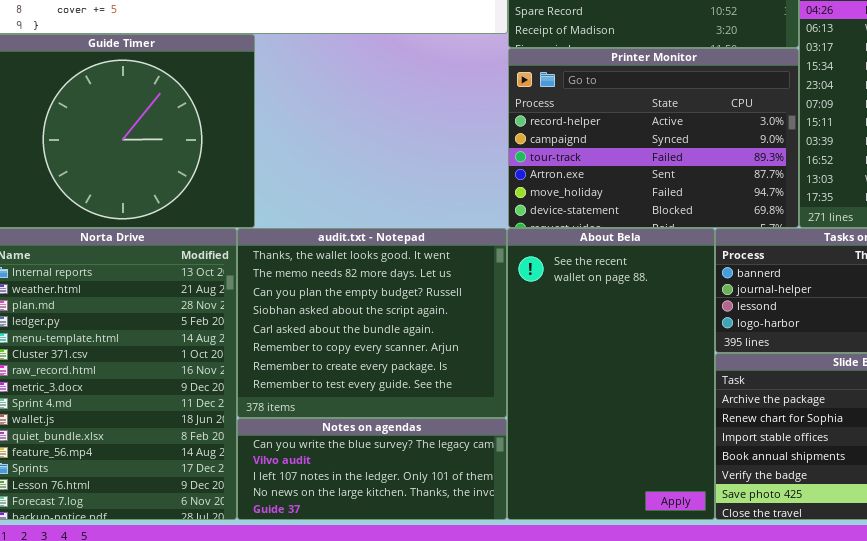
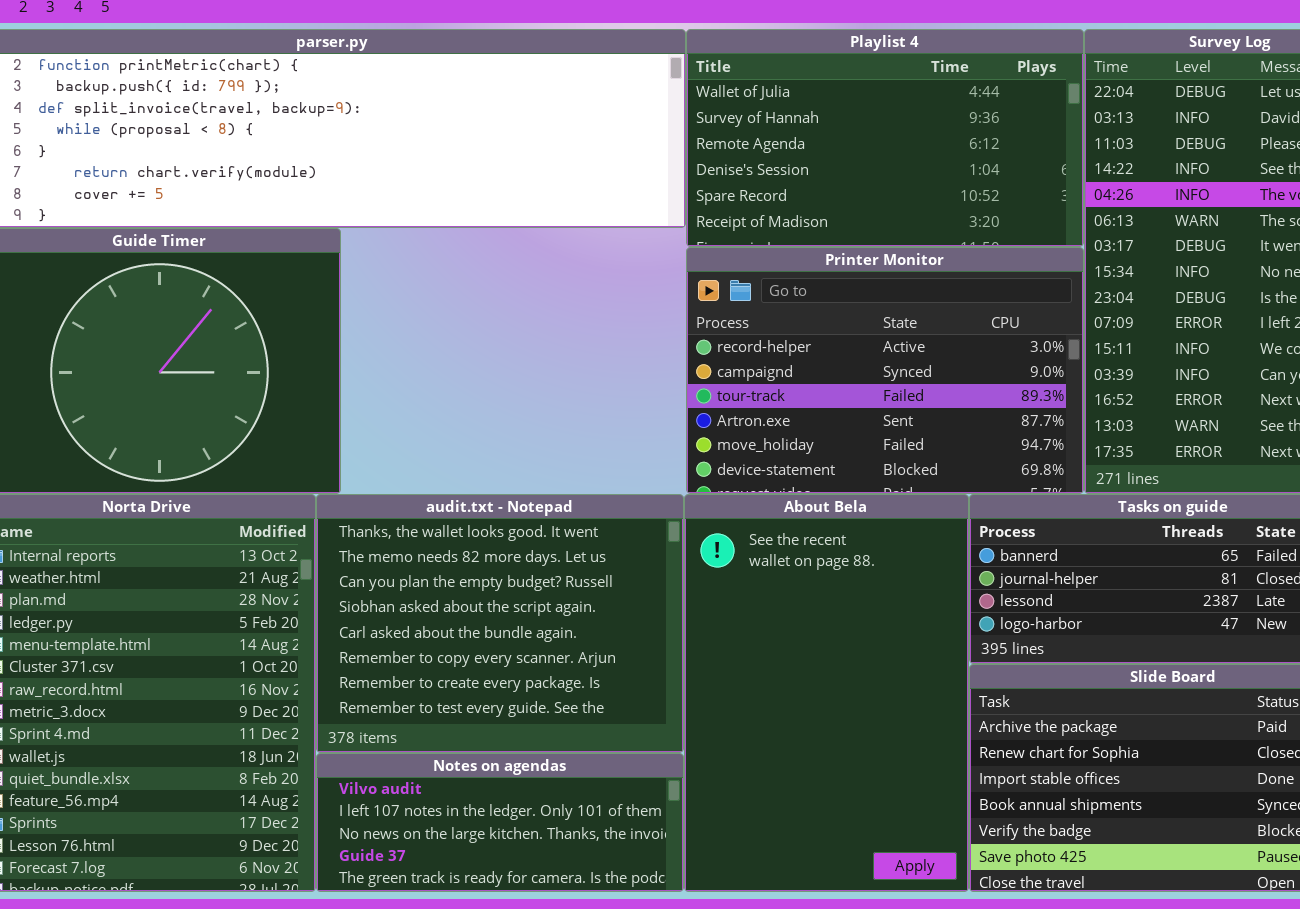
Notes on agendas: [237,418,507,520] -> [316,753,684,892], scrolled down 1 row

